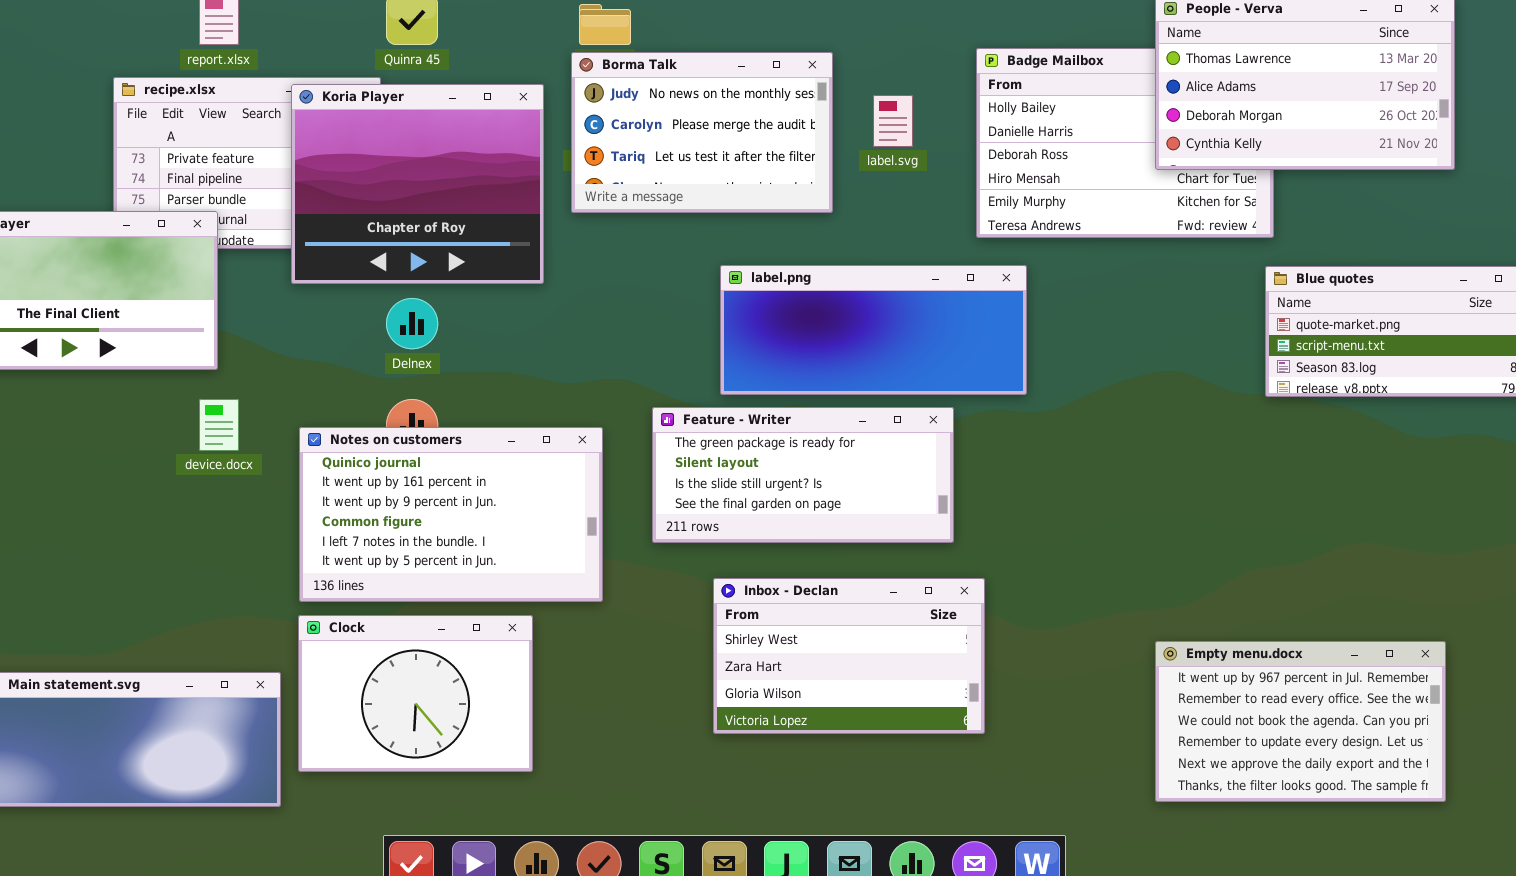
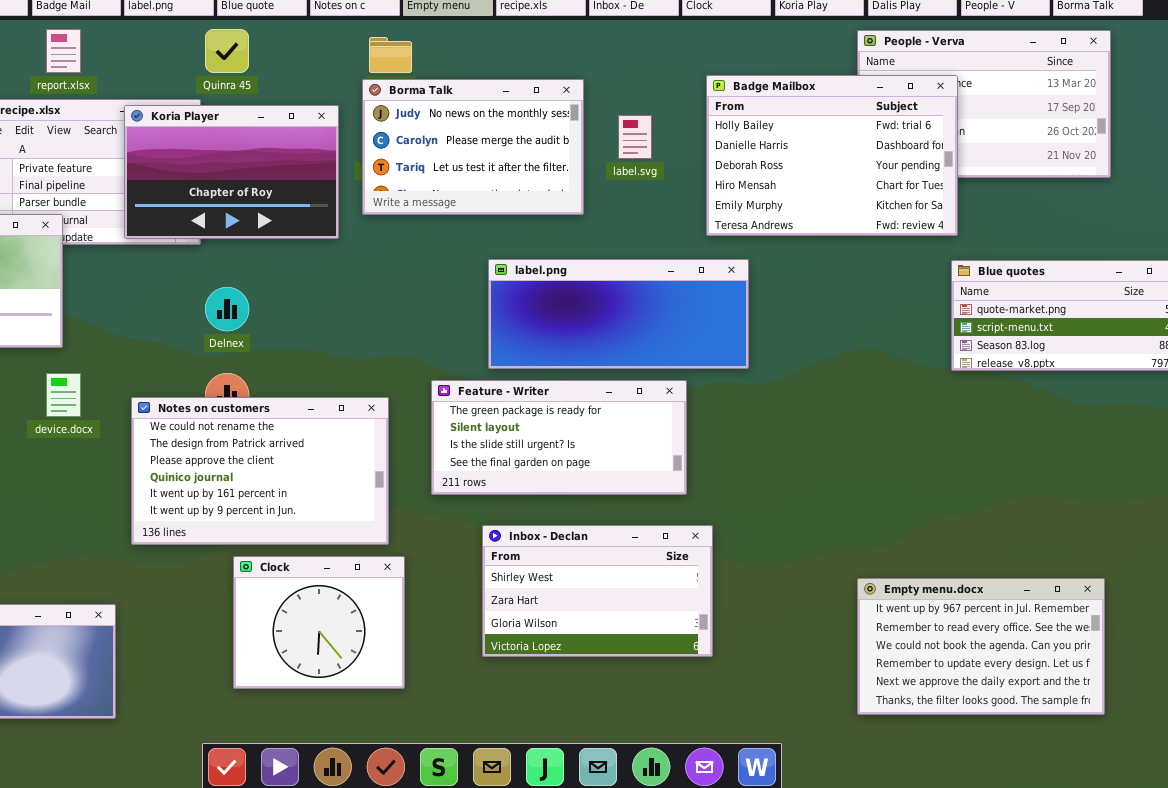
Badge Mailbox: [976,48,1274,238] -> [706,75,958,236], raised
Koria Player: [291,84,544,284] -> [124,105,339,239], resized
Notes on customers: [299,427,603,602] -> [131,397,389,545], scrolled up 3 rows
Clock: [298,615,533,772] -> [233,556,405,689], moved, resized

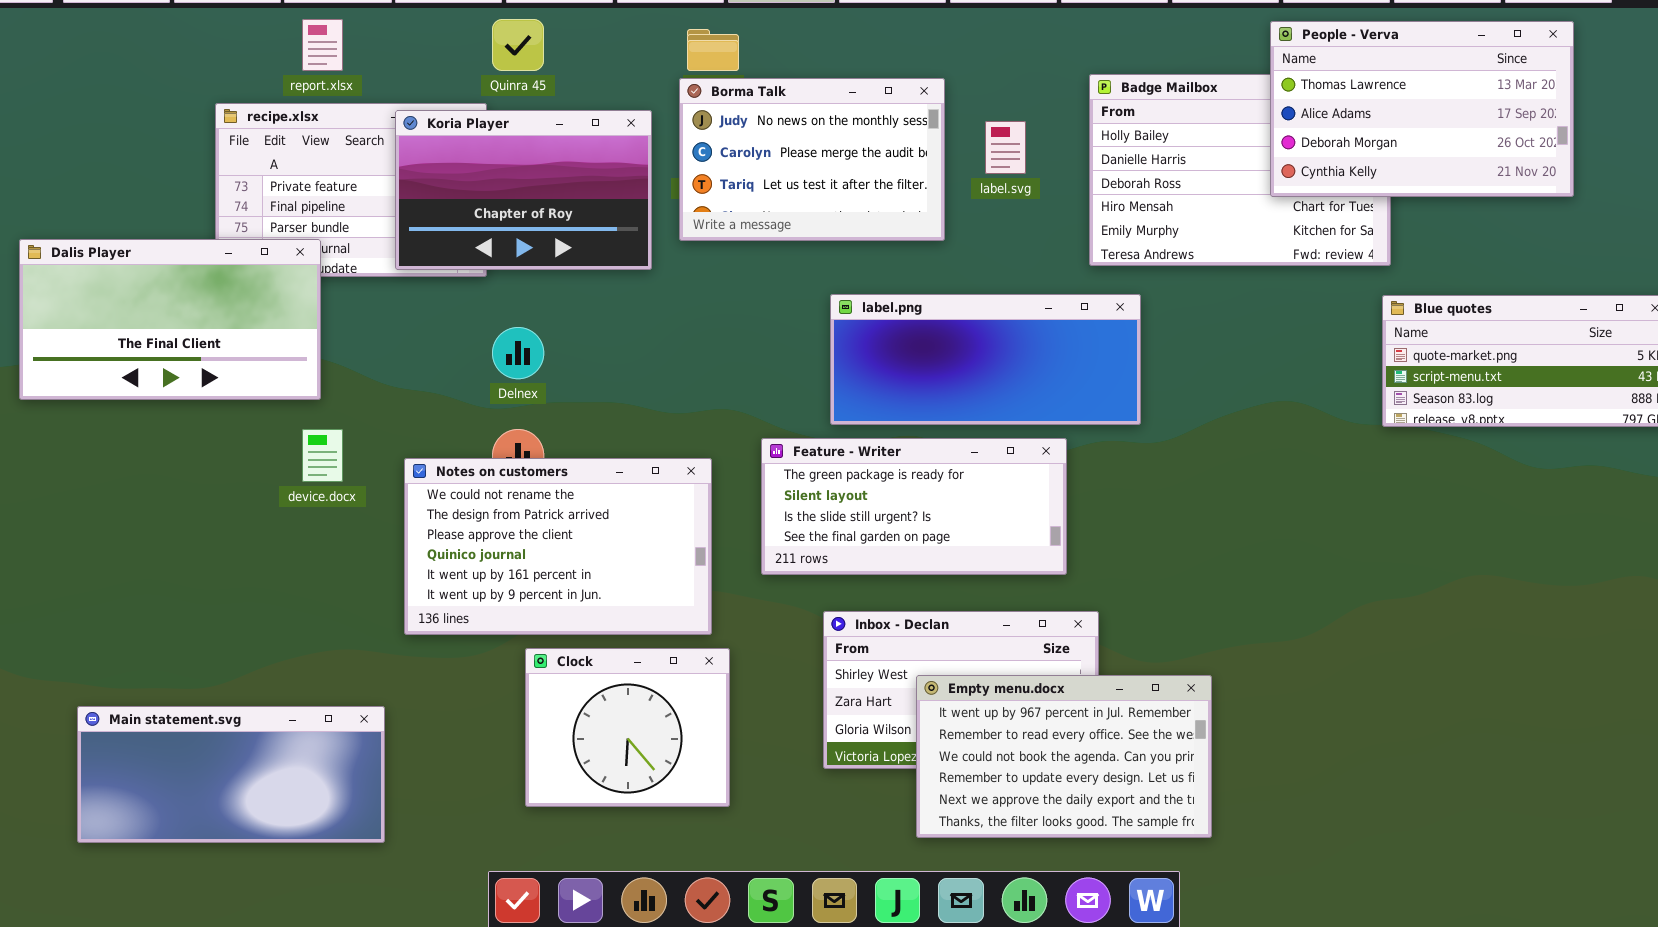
People - Verva: [857,30,1111,178] -> [1270,21,1574,197], raised
Empty menu.docx: [857,578,1105,715] -> [916,675,1212,838], moved

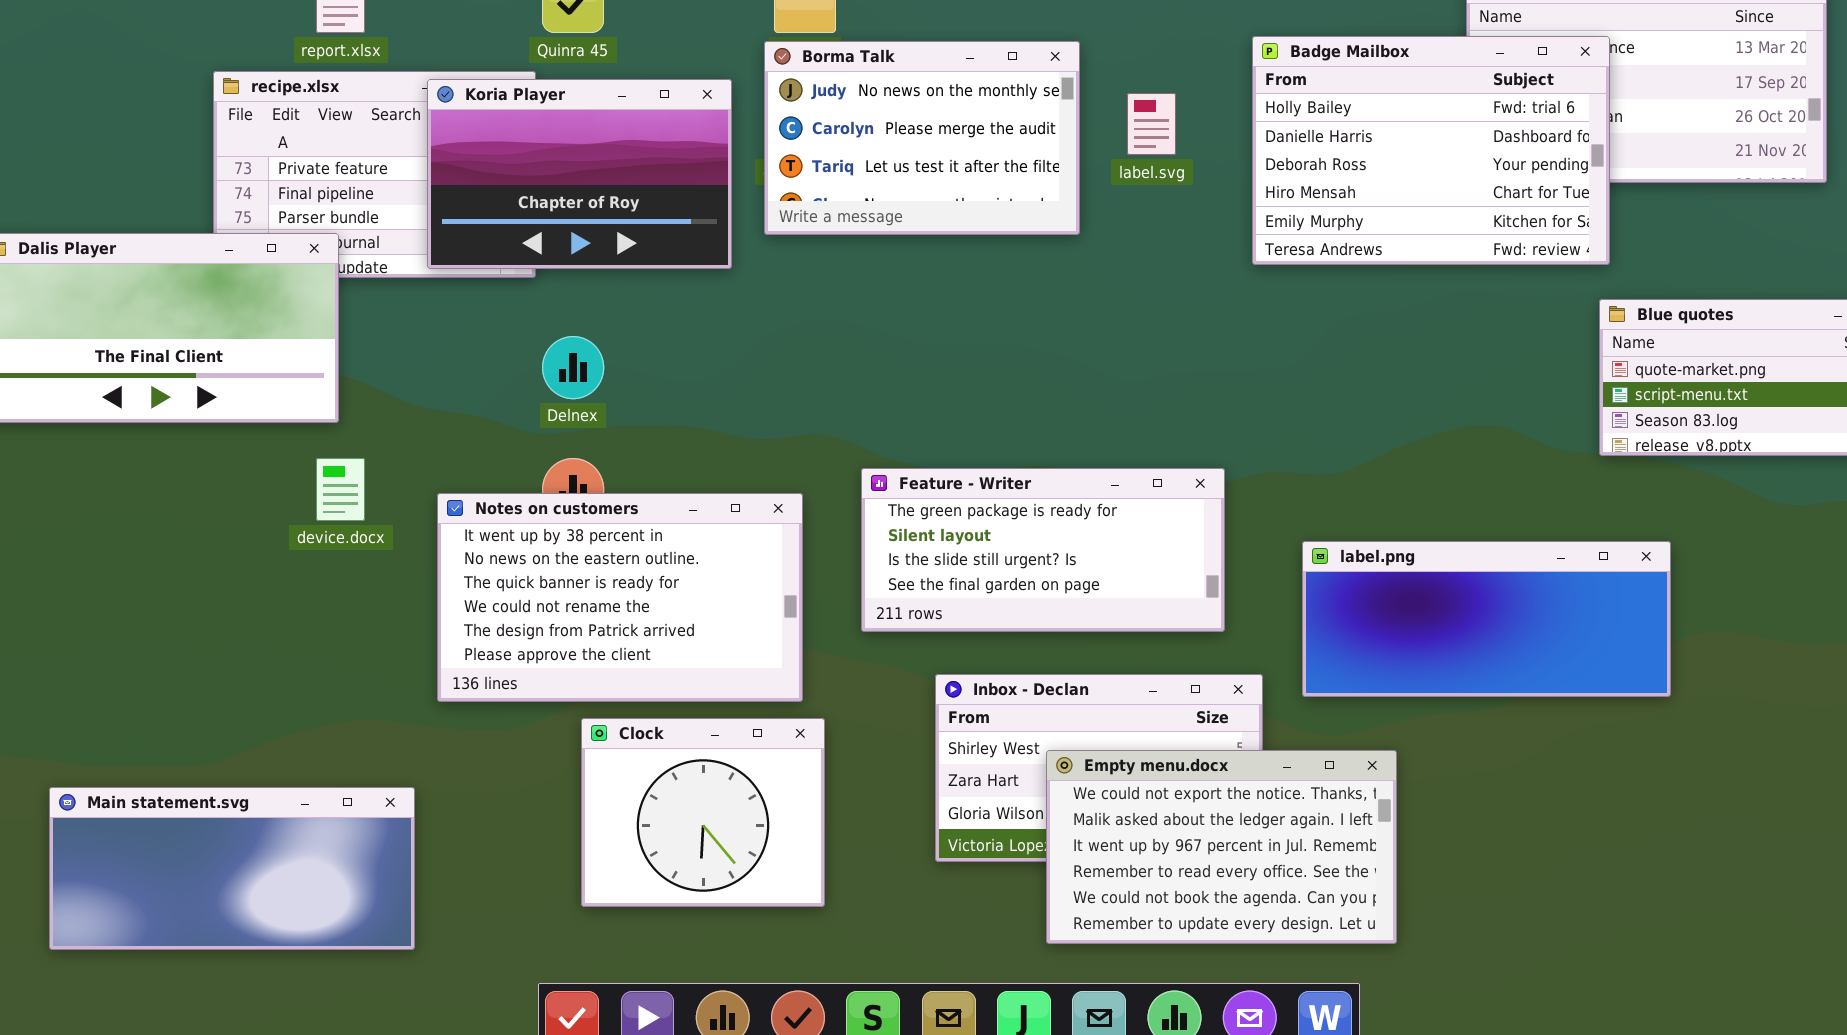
Badge Mailbox: [1089,74,1391,266] -> [1252,36,1610,265], raised
label.png: [830,294,1141,425] -> [1302,541,1671,697], moved
Notes on customers: [404,458,712,635] -> [437,493,803,702], scrolled up 3 rows
Empty menu.docx: [916,675,1212,838] -> [1046,750,1397,944], scrolled up 2 rows

